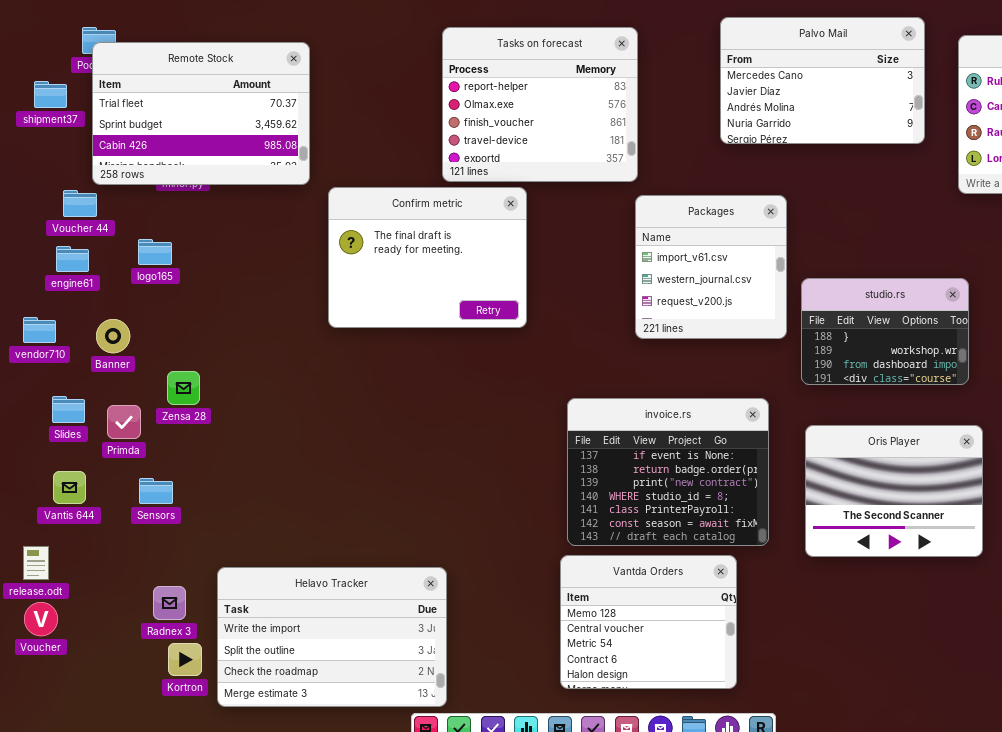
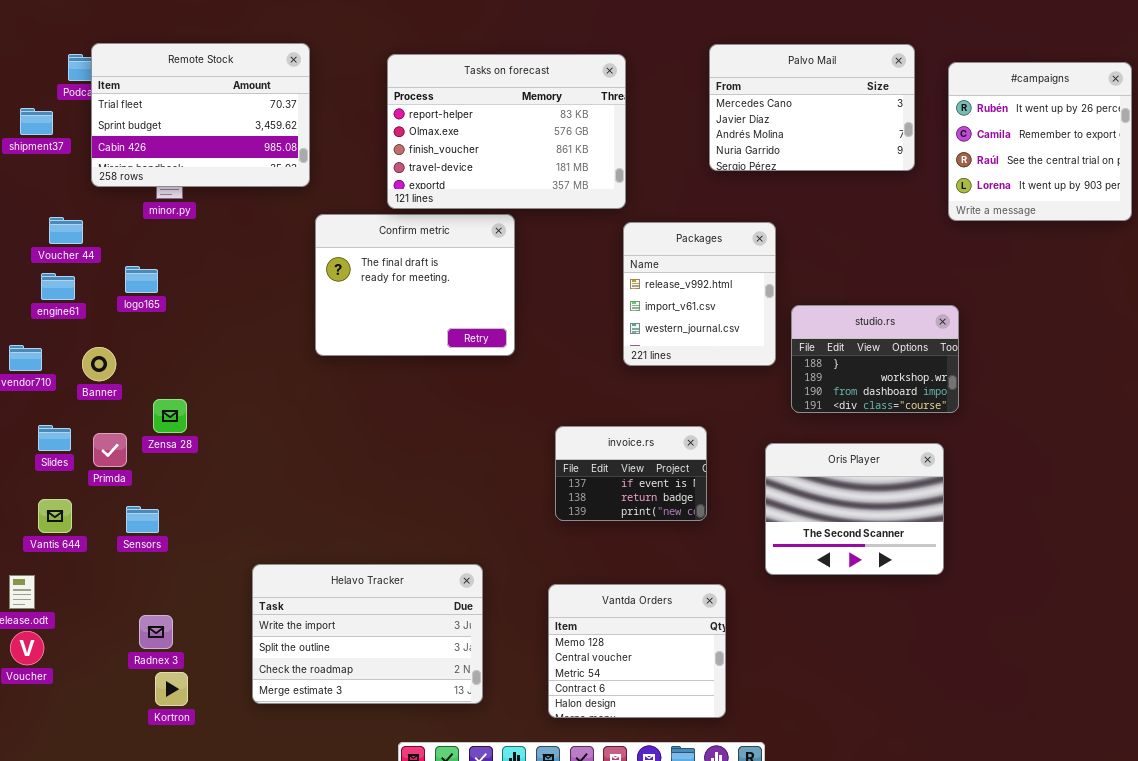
Tasks on forecast: [442,27,638,182] -> [387,54,626,209], resized
Remote Stock: [92,42,310,185] -> [91,43,310,187], moved
Packages: [635,195,787,339] -> [623,222,776,366], scrolled up 1 row
invoice.rs: [567,398,769,546] -> [555,426,707,521], resized
Oris Player: [805,425,983,557] -> [765,443,944,575], moved
Helavo Tracker: [217,567,447,707] -> [252,564,483,704], moved

